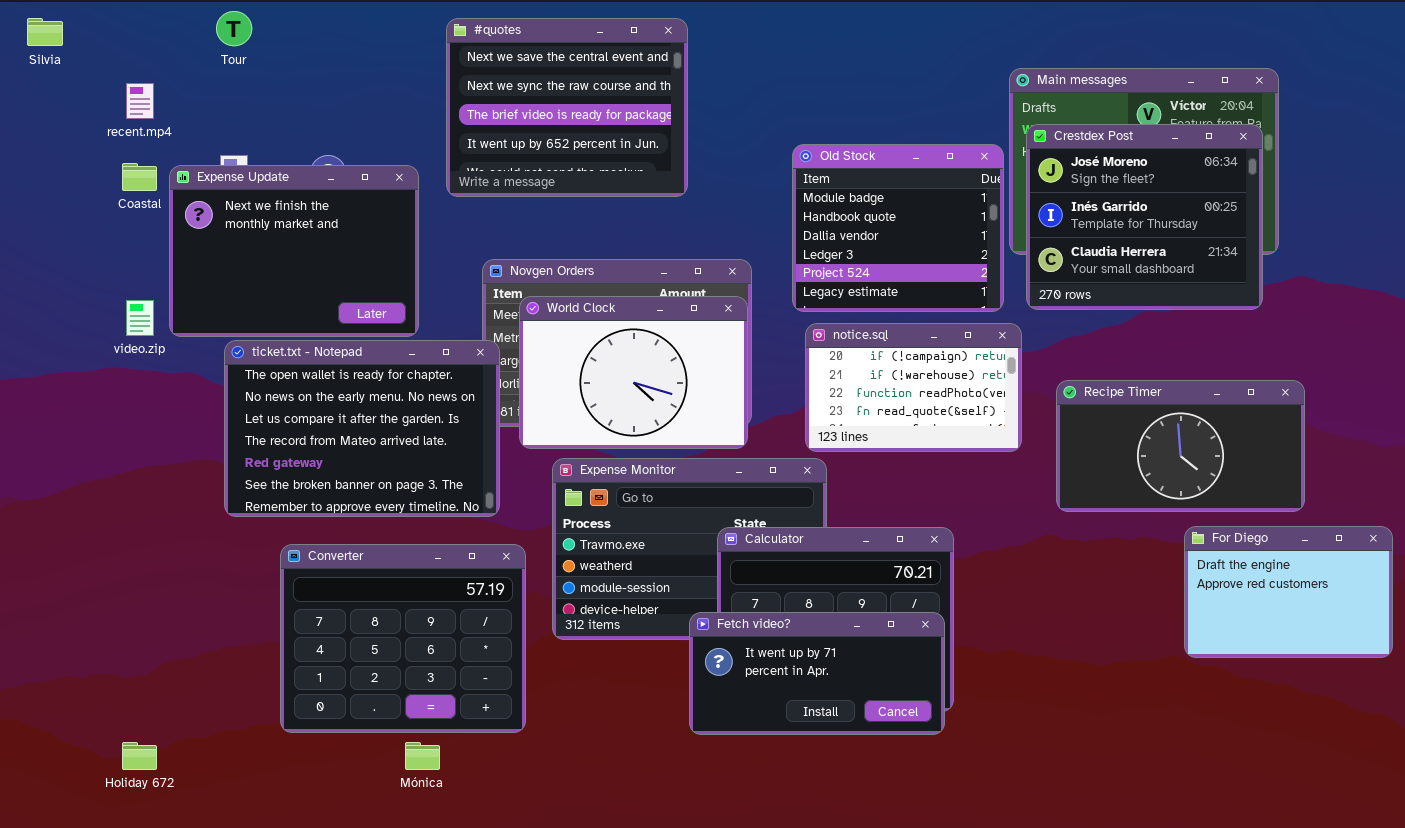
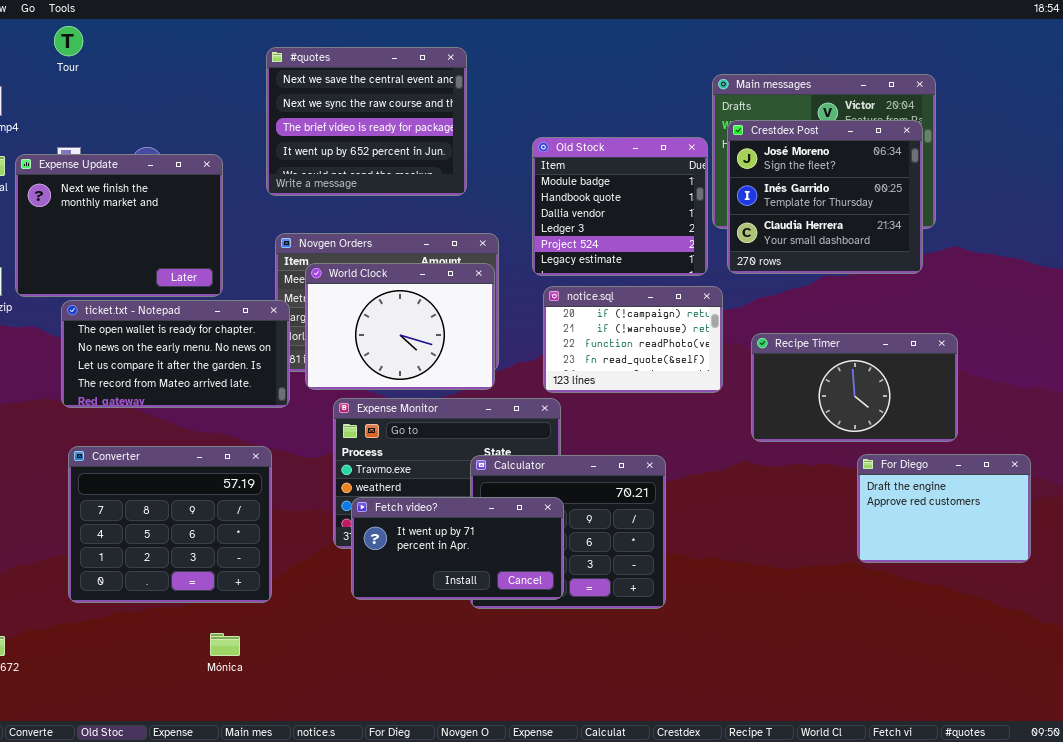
#quotes: [446,18,688,197] -> [266,47,467,196], moved
ticket.txt - Notepad: [224,340,500,517] -> [61,300,290,408], resized
Converter: [280,544,526,733] -> [68,446,272,603], moved
Fetch video?: [689,612,945,735] -> [351,497,564,600], moved

